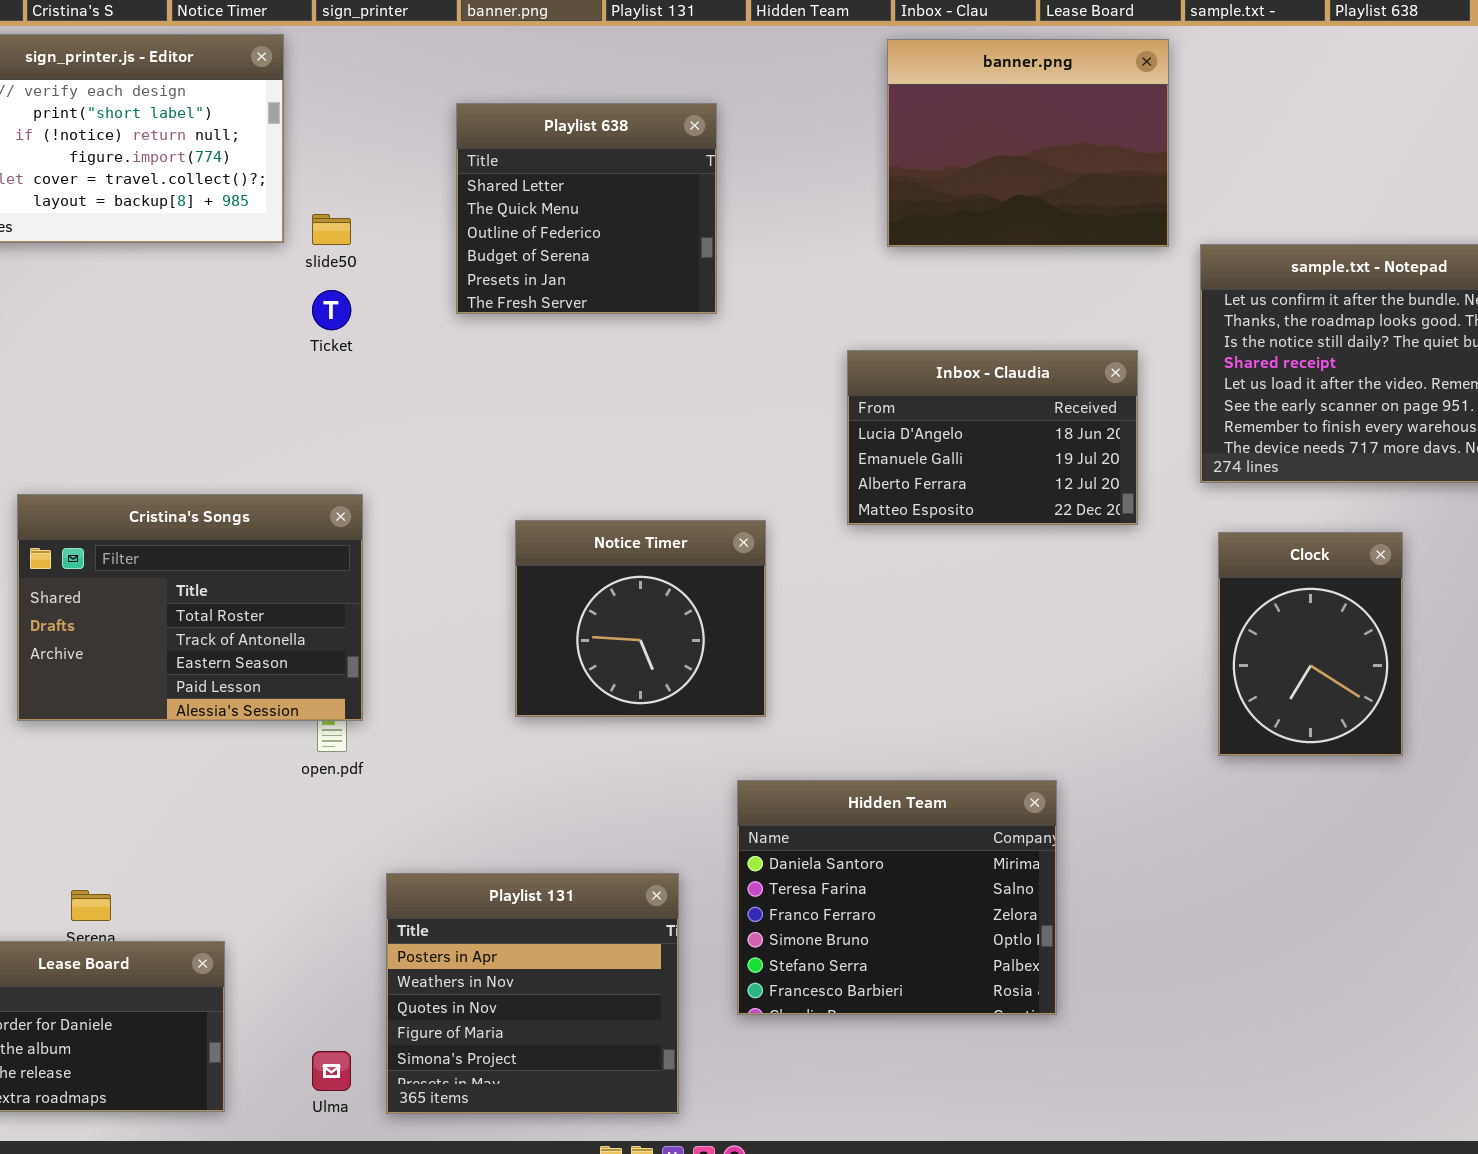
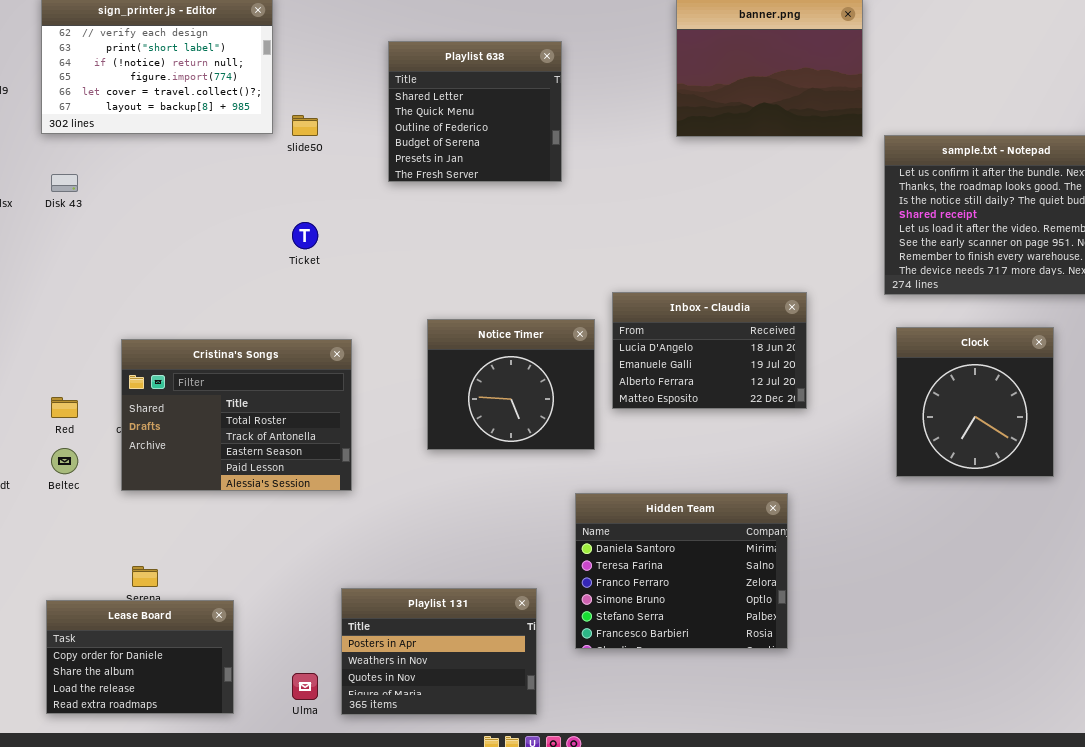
Ticket: [312,290,351,330] -> [292,222,318,249], moved
Inbox - Claudia: [847,350,1138,525] -> [612,292,807,409], moved
Cristina's Songs: [17,494,363,721] -> [121,339,352,491], moved
Clock: [1218,532,1403,756] -> [896,327,1054,477], resized
Playlist 131: [386,873,679,1114] -> [341,588,537,715], resized

